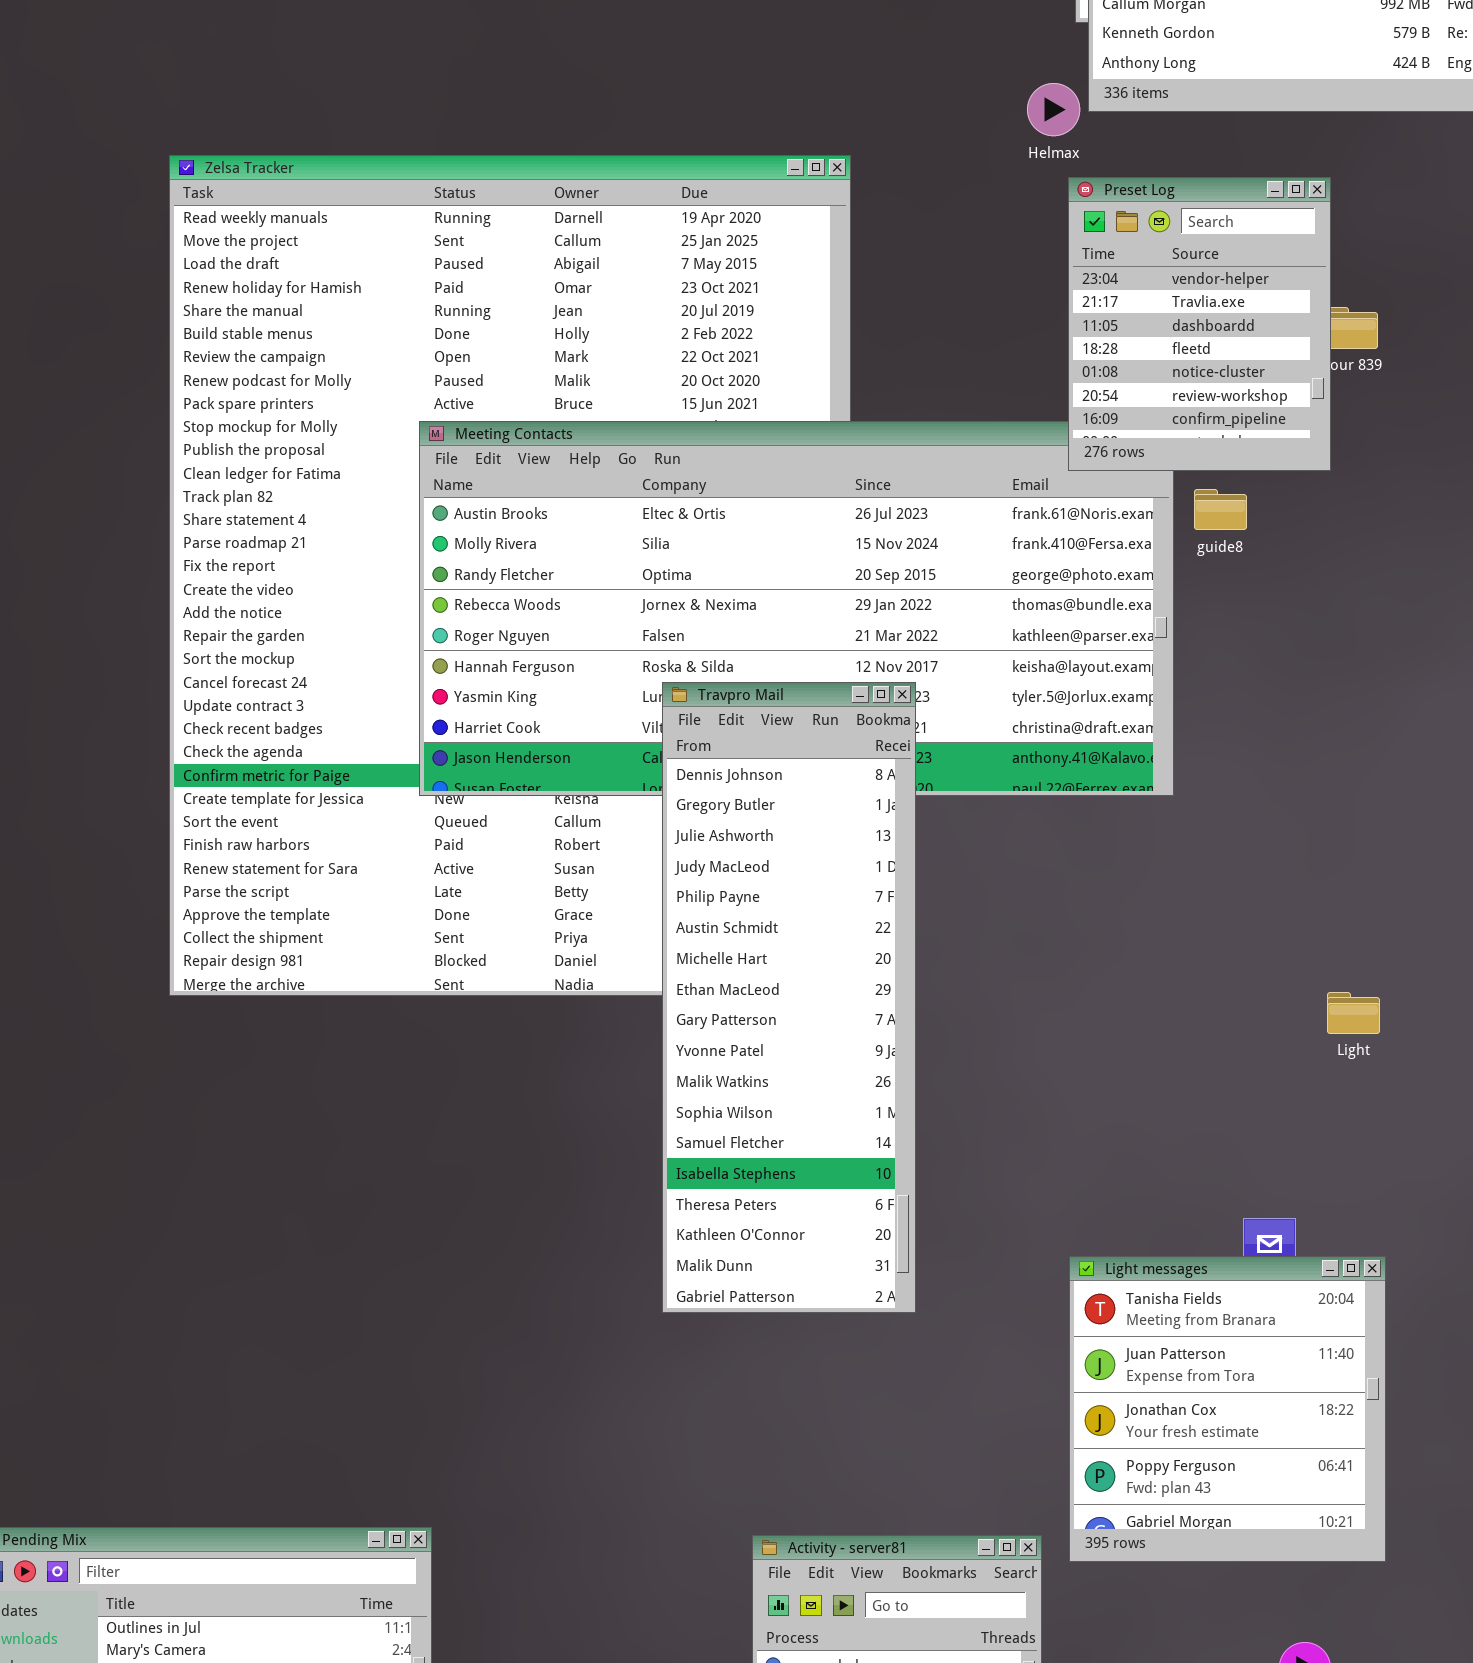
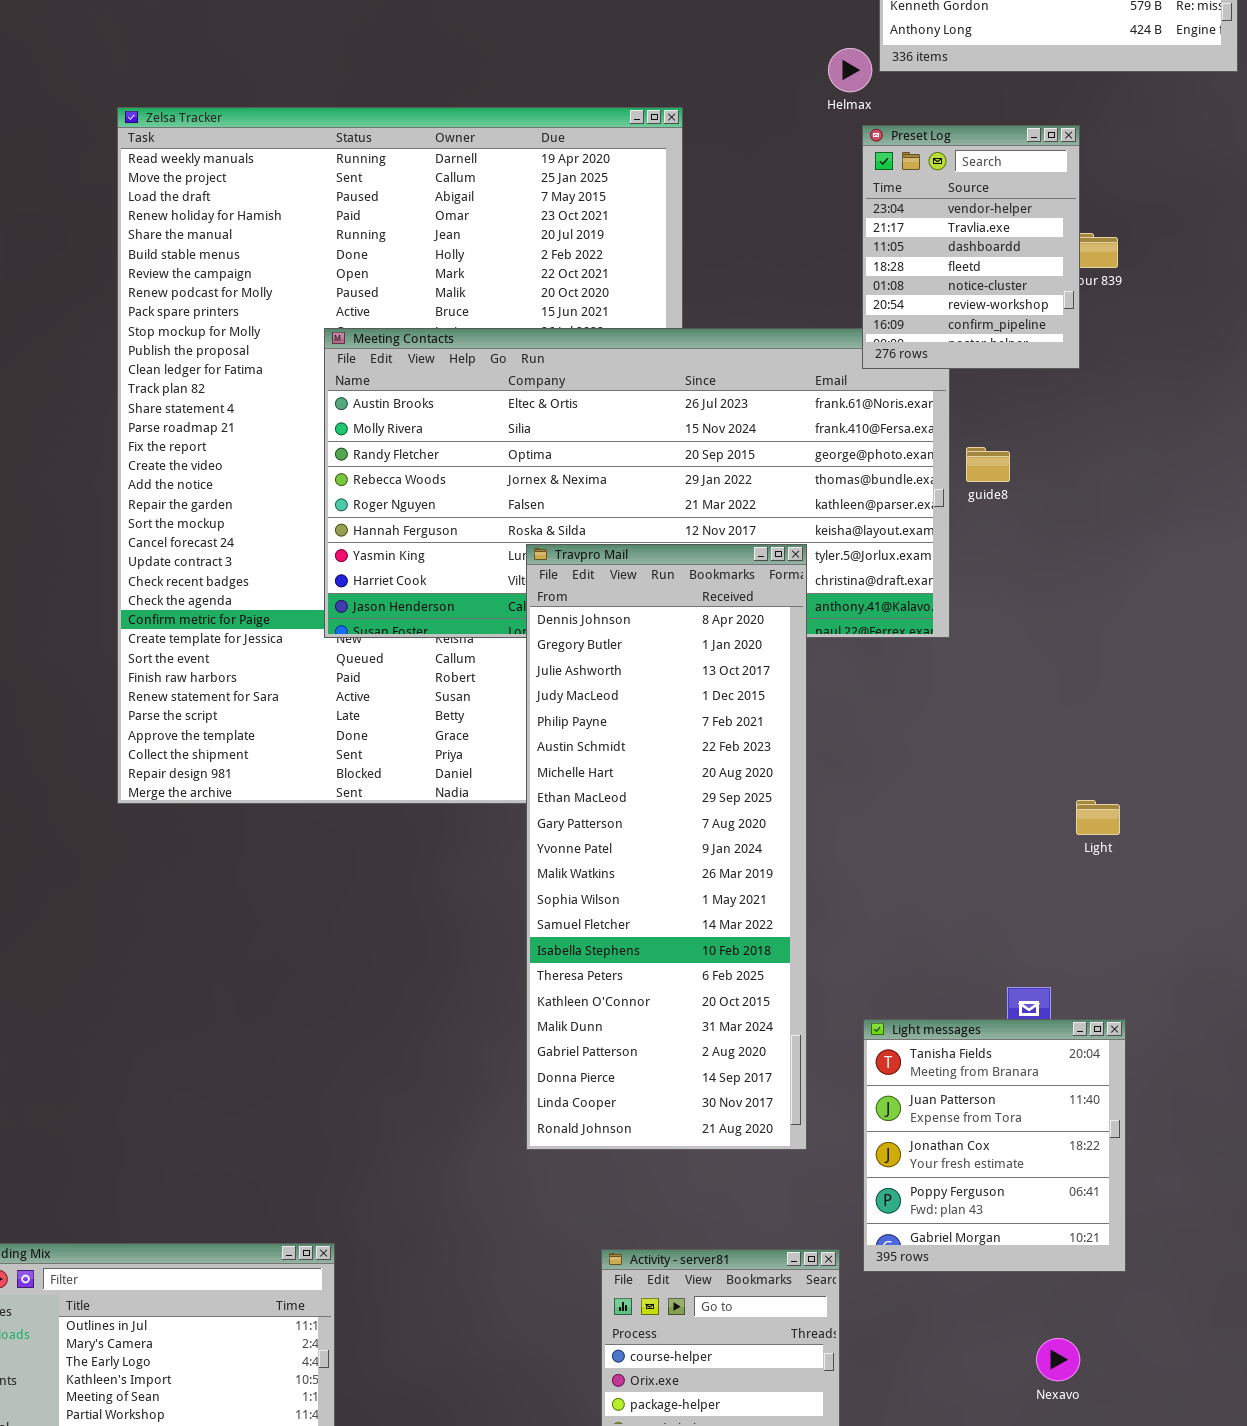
guide8: [1194,489,1247,530] -> [966,447,1010,482], moved
Travpro Mail: [662,682,916,1313] -> [526,544,807,1150], resized

